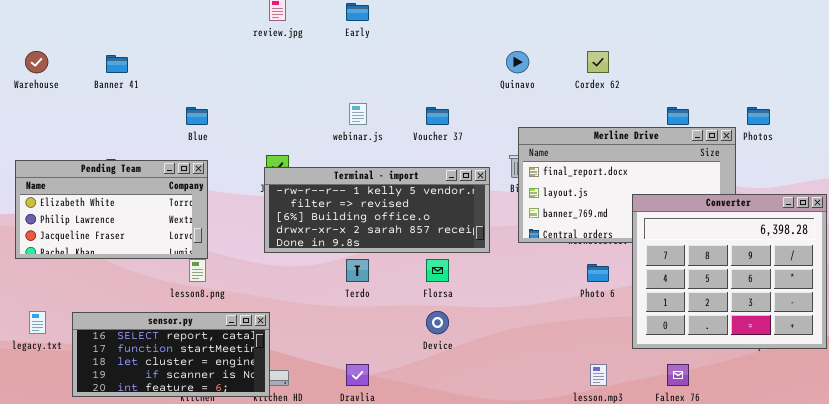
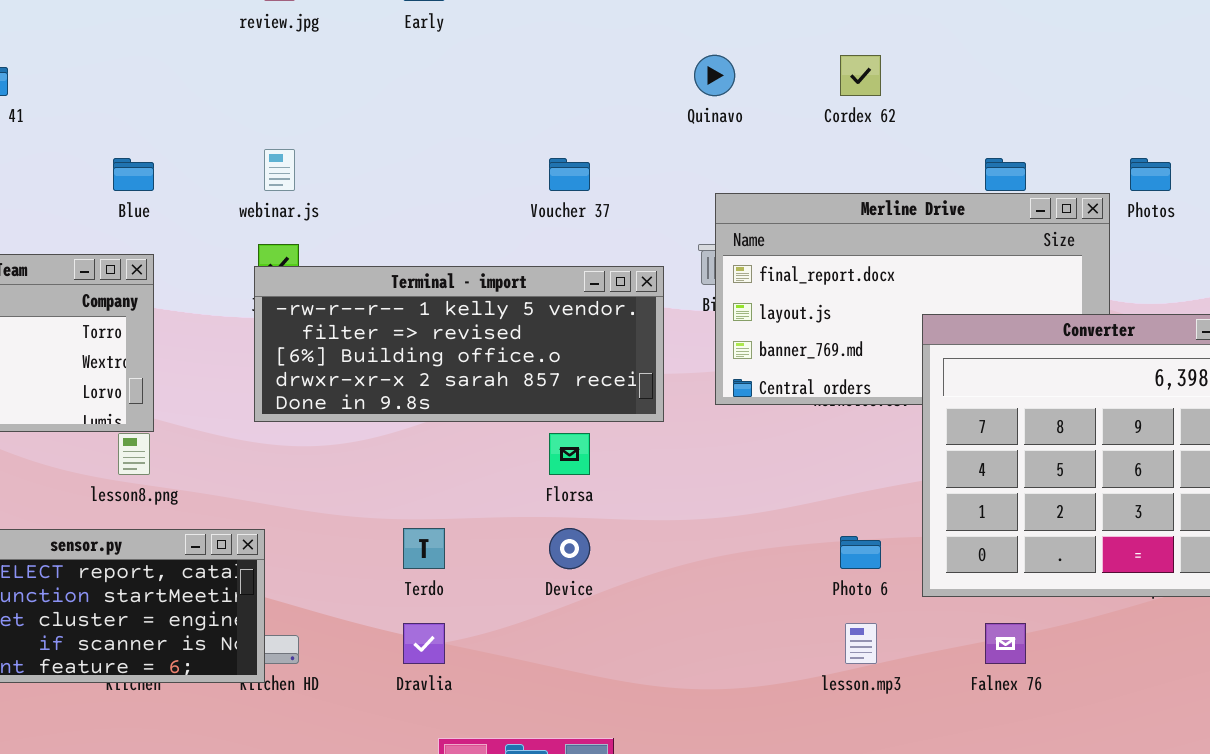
webinar.js: [349,103,367,125] -> [264,149,295,191], moved
Terdo: [346,259,369,282] -> [403,528,445,569], moved
Photo 6: [587,264,609,282] -> [840,536,881,569], moved

